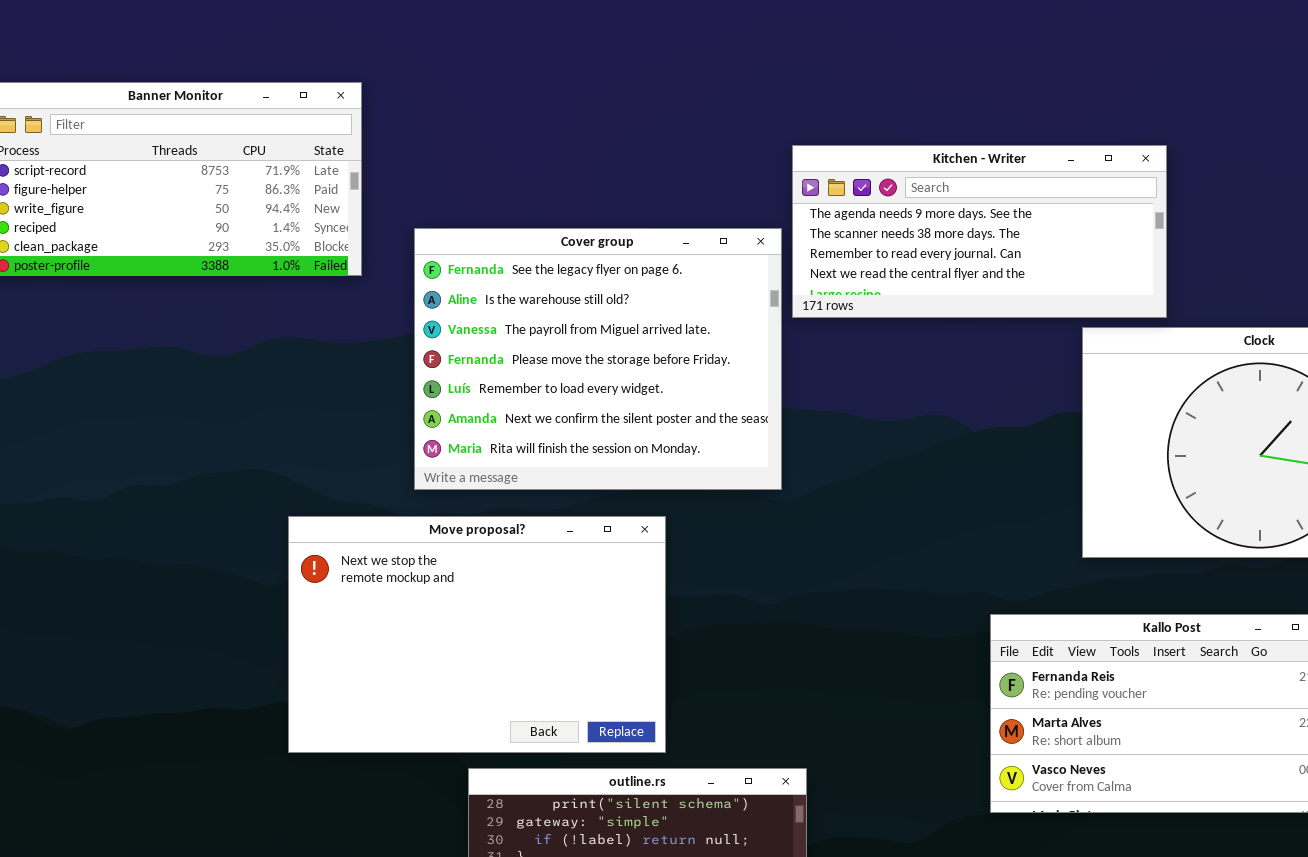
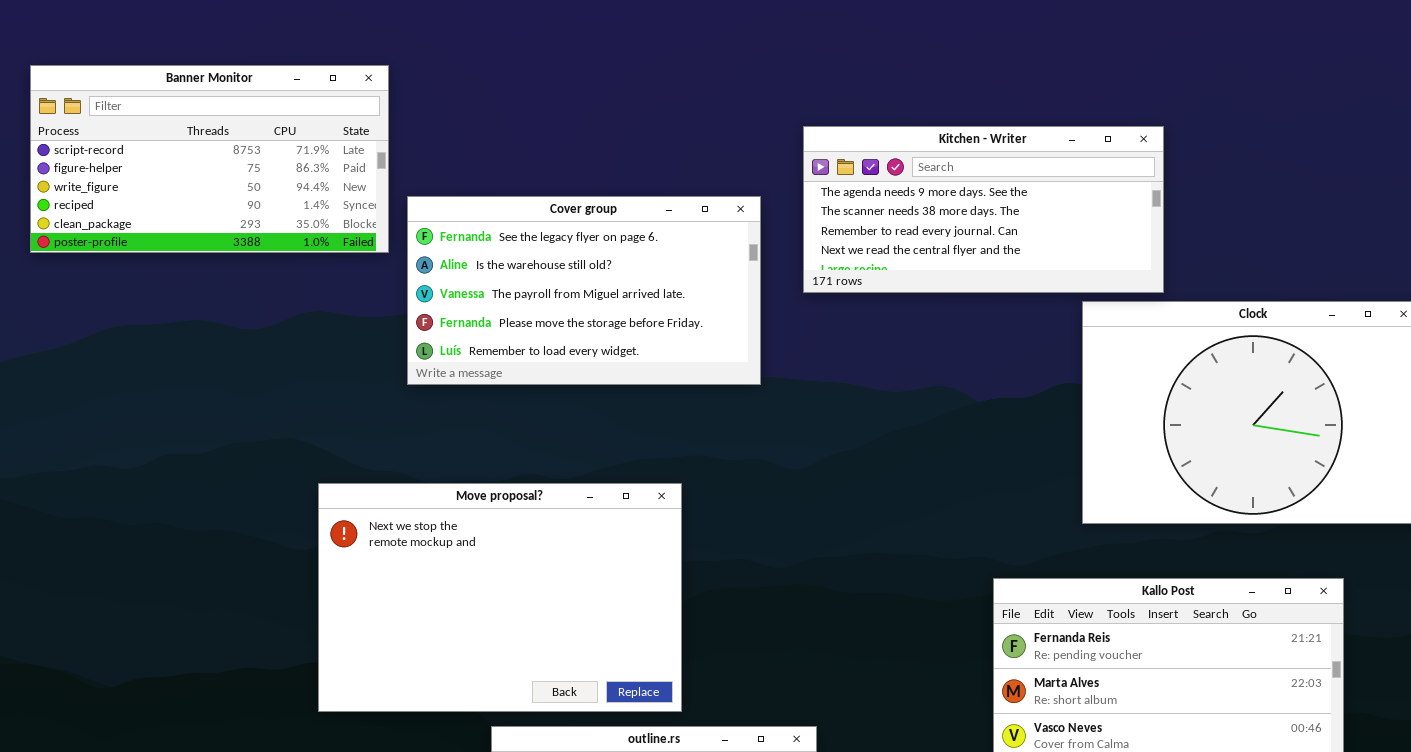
Cover group: [414,228,782,490] -> [407,196,761,385], moved, resized

